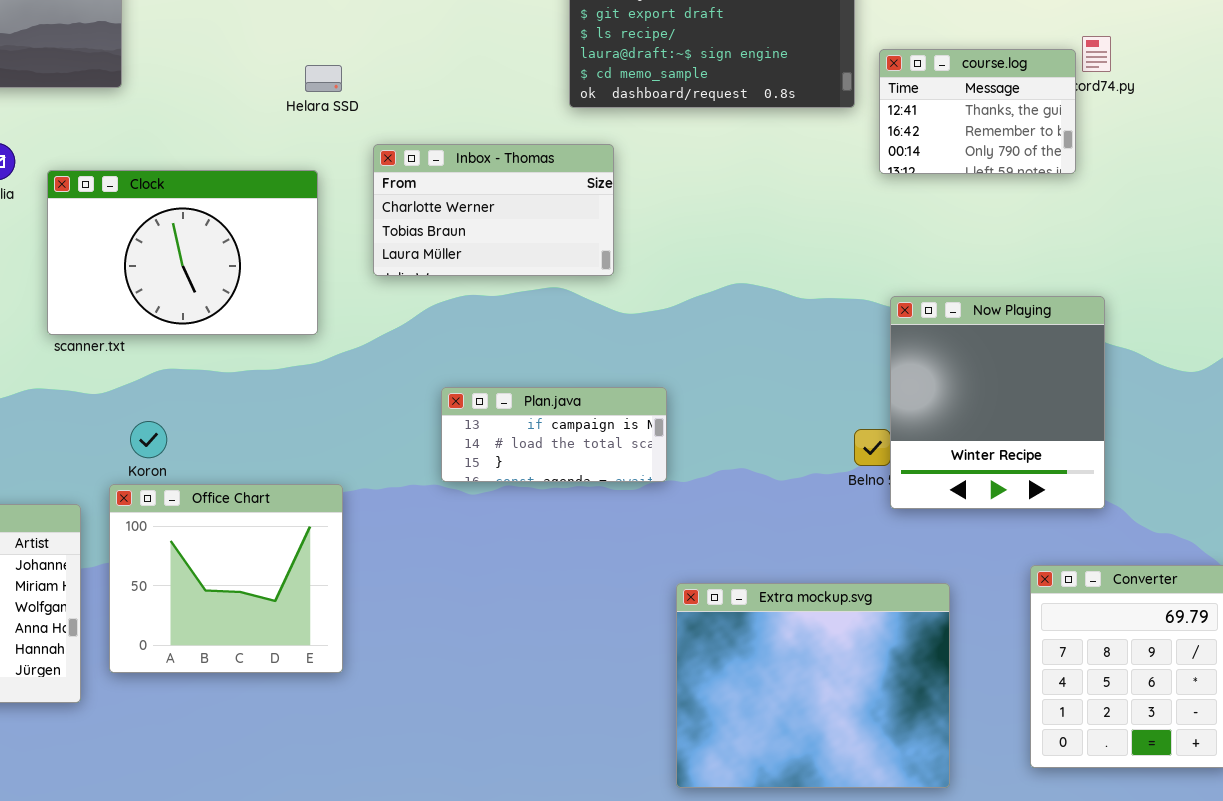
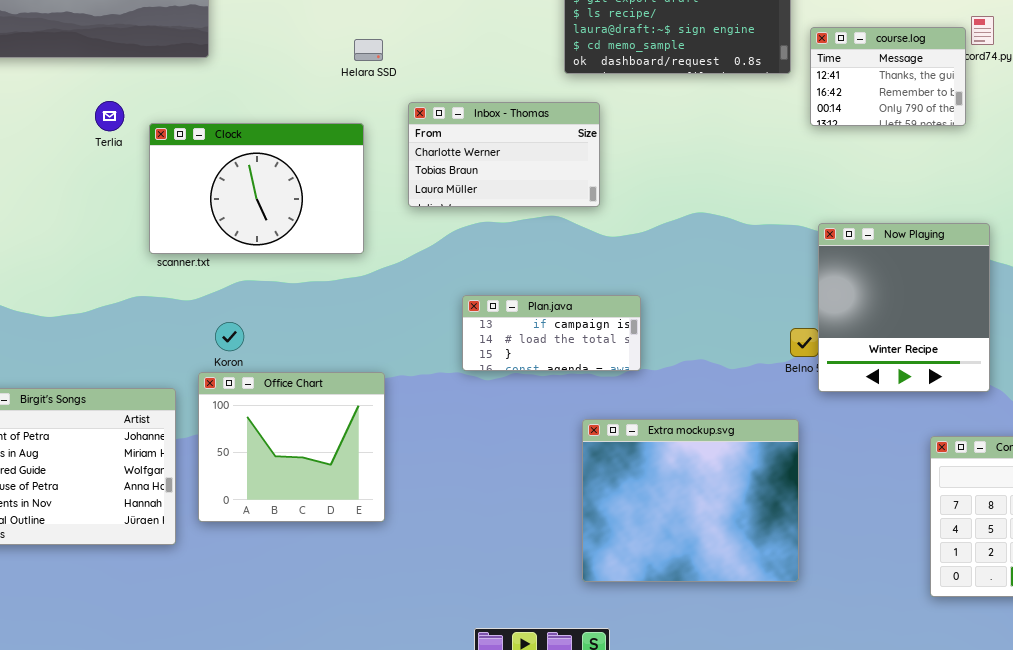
Extra mockup.svg: [676,583,950,788] -> [582,419,799,582], moved

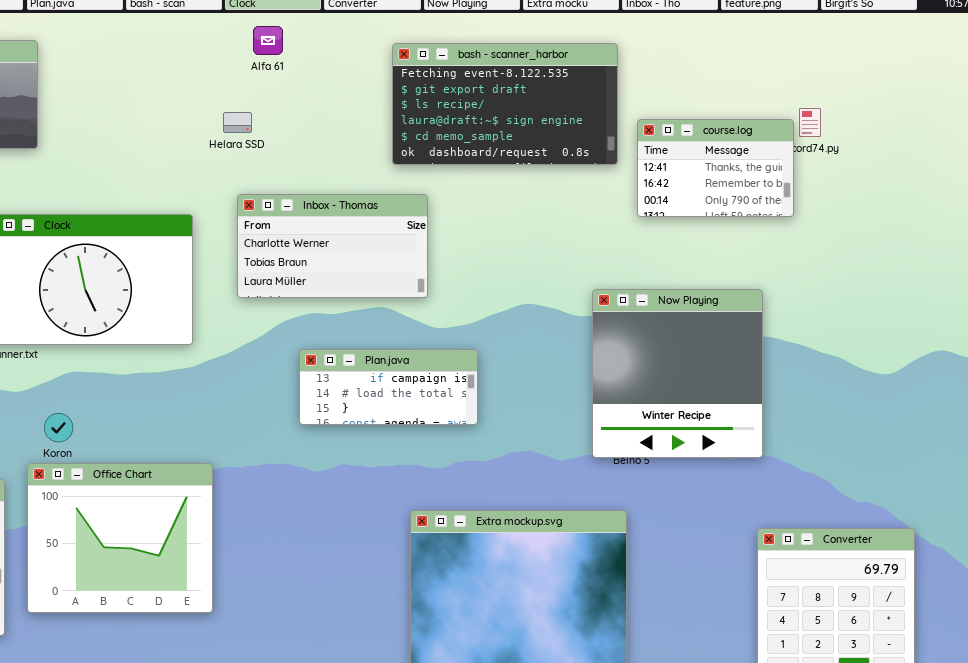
Helara SSD: [354,39,383,61] -> [223,112,252,133], moved
Now Playing: [818,223,990,392] -> [592,289,763,458], moved
Plan.java: [462,295,641,371] -> [299,349,478,425], moved

